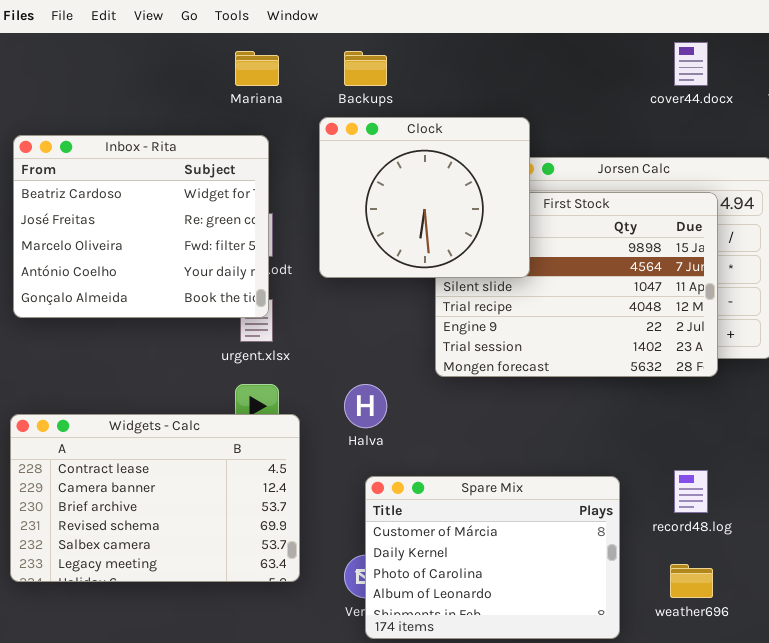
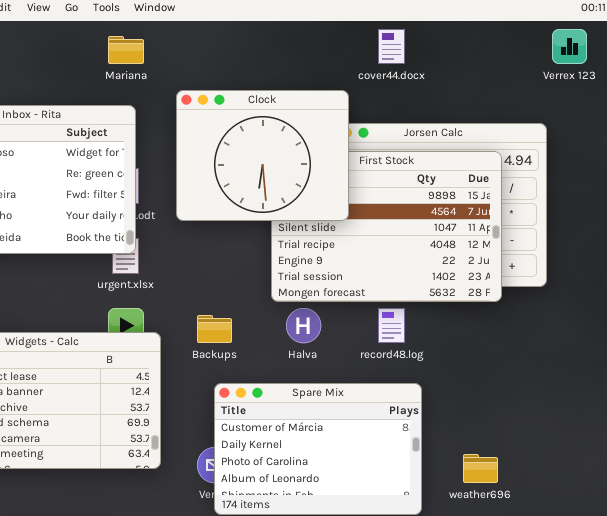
cover44.docx: [674,42,708,86] -> [378,29,405,64], moved
Backups: [344,51,387,86] -> [197,315,232,343], moved
Halva: [344,384,387,428] -> [286,308,321,343], moved
record48.log: [674,470,708,513] -> [378,308,405,343], moved

